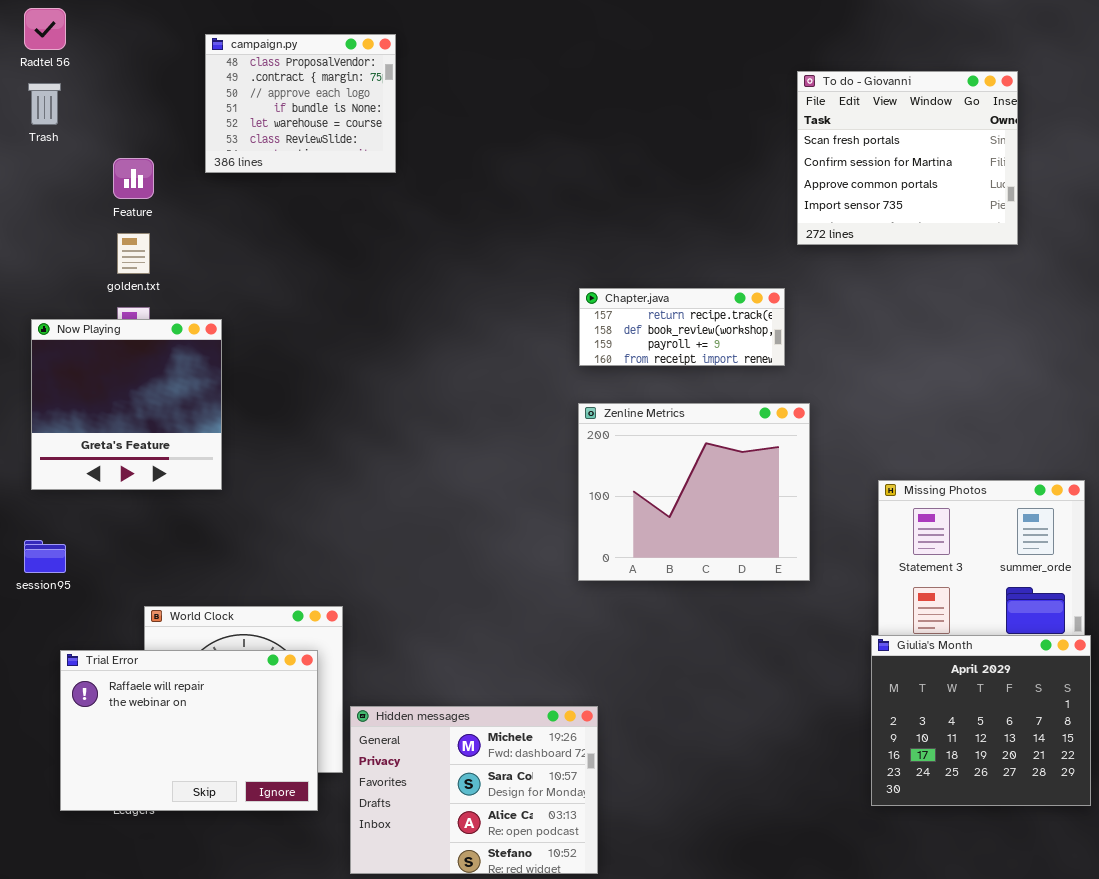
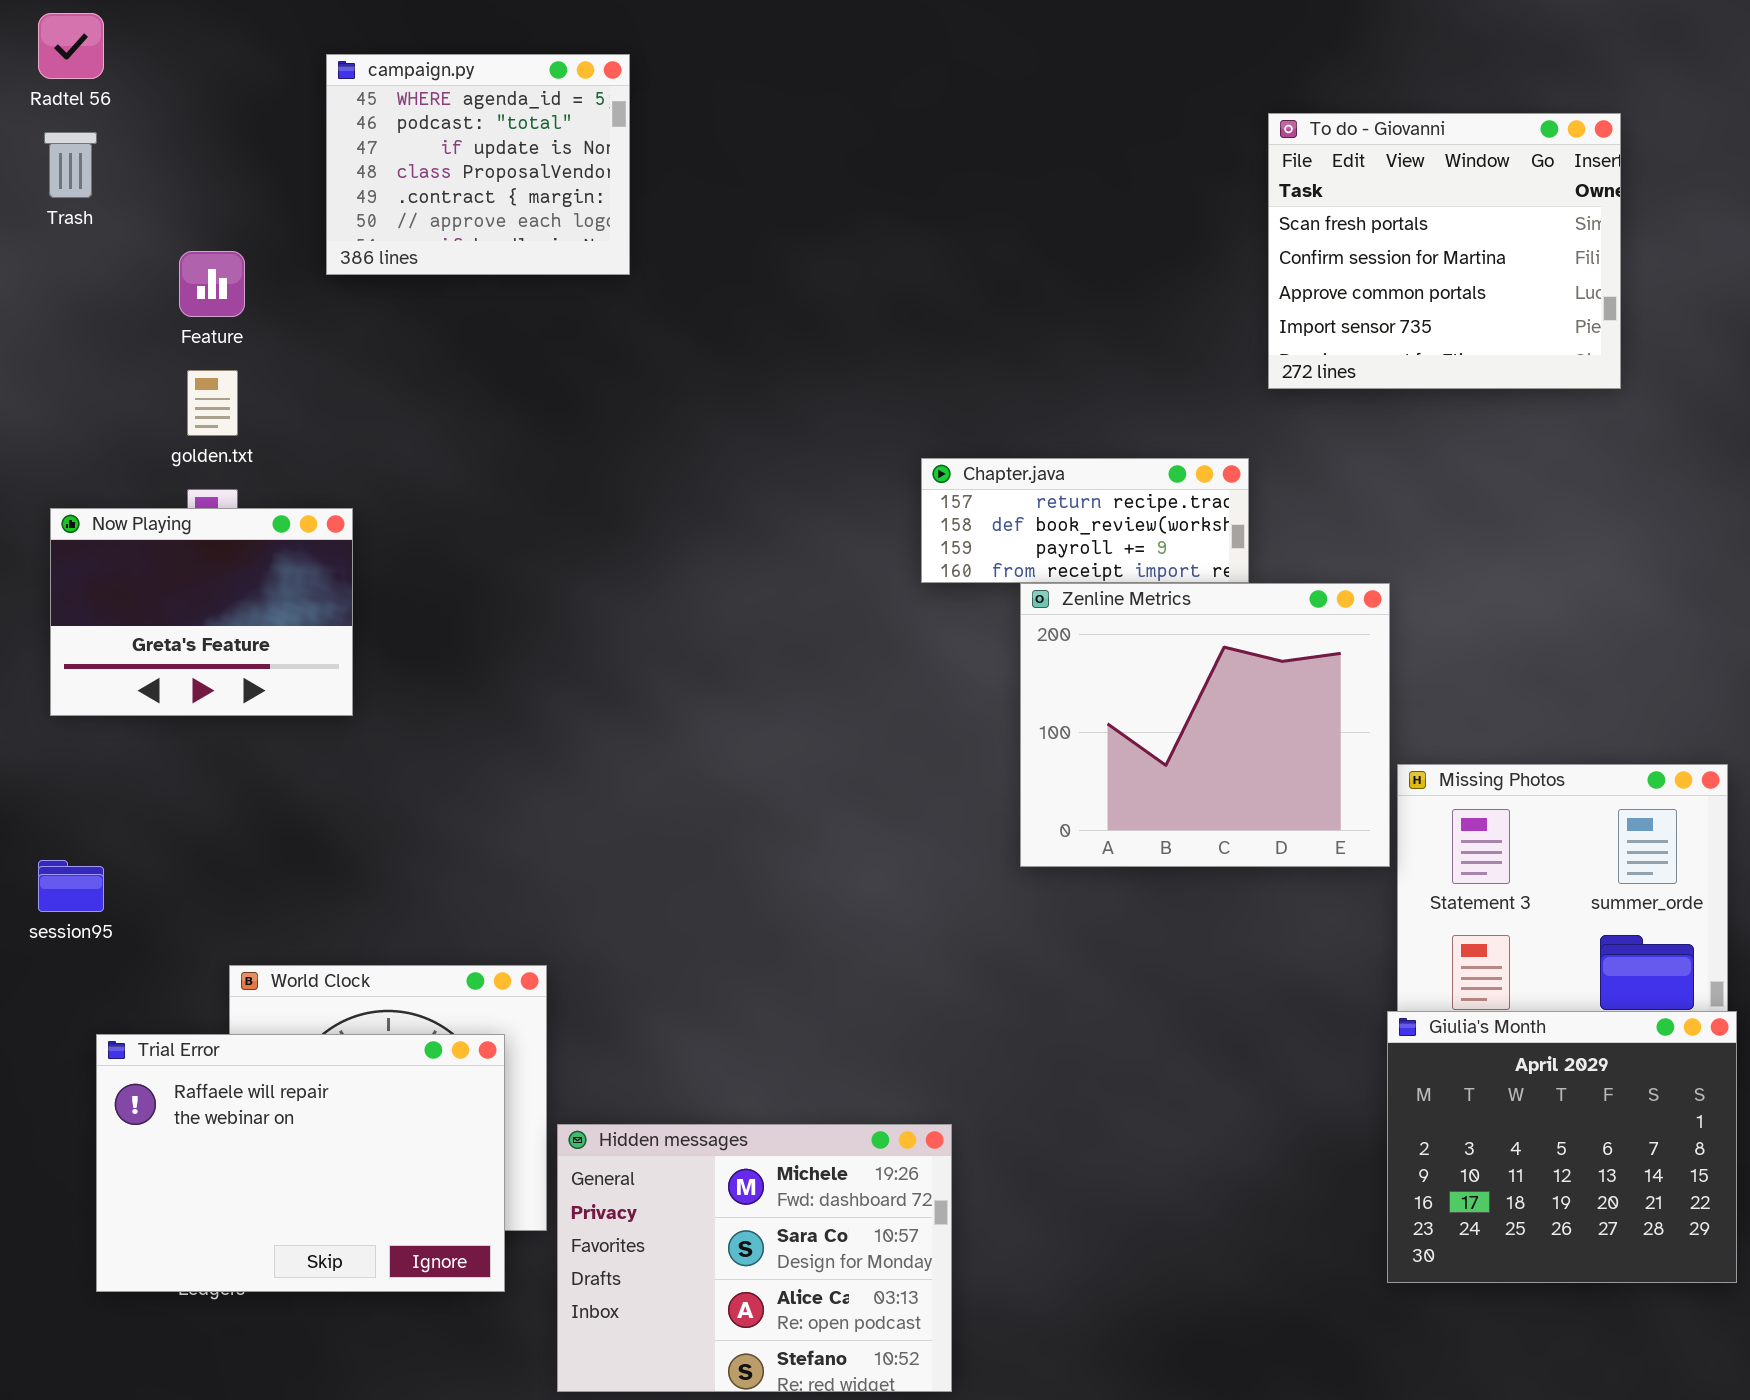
campaign.py: [205,34,396,173] -> [326,54,630,275], scrolled up 3 rows
Now Playing: [31,319,222,490] -> [50,508,353,716], resized
Zenline Metrics: [578,403,810,581] -> [1020,583,1390,867], moved

